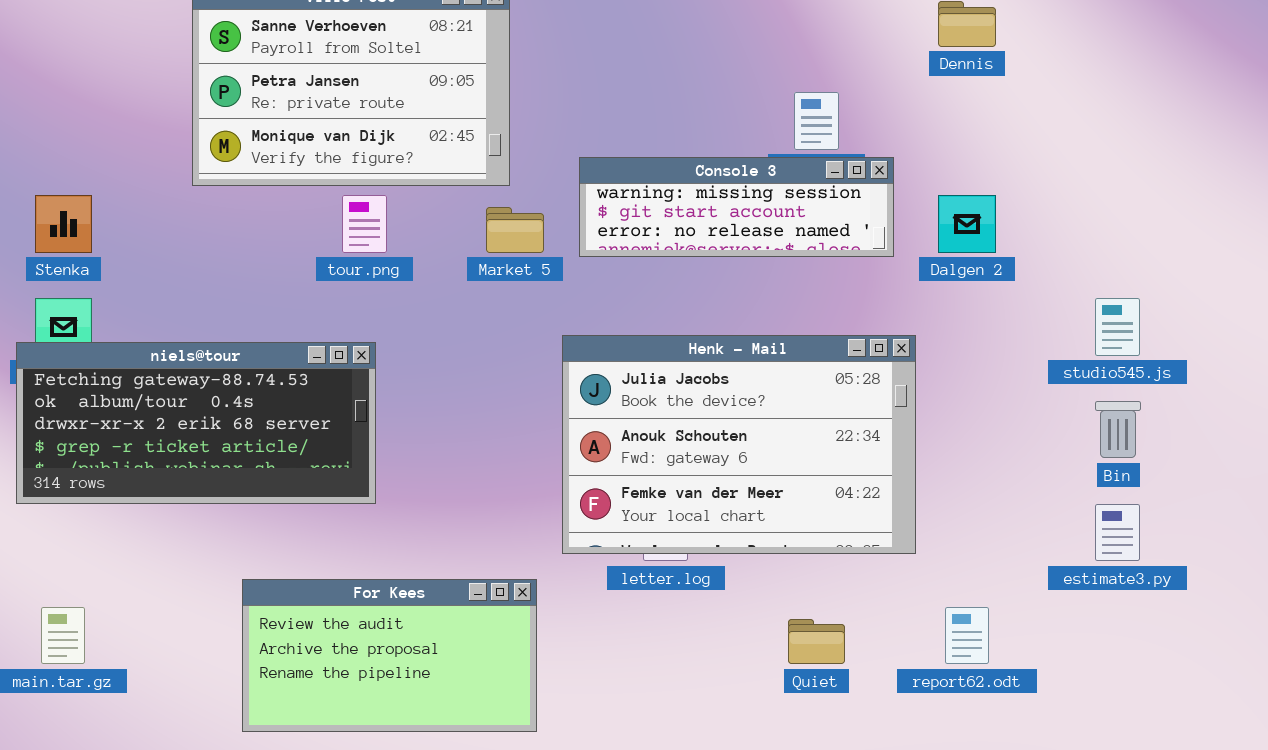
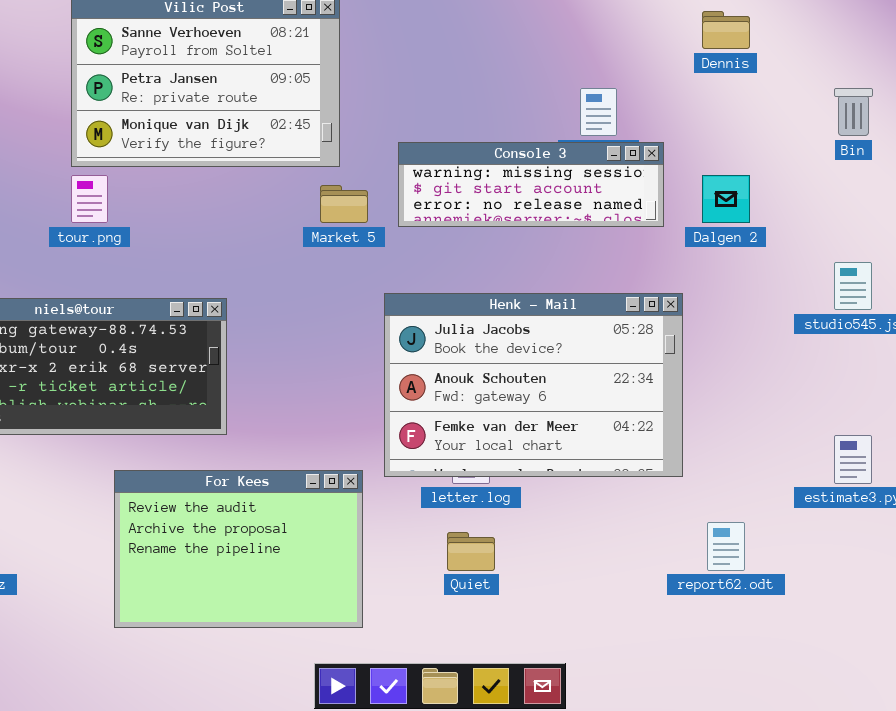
tour.png: [342,195,387,253] -> [71,175,108,223], moved
Bin: [1095,401,1141,458] -> [834,88,873,136], moved
For Kees: [242,579,537,732] -> [114,470,363,628], resized
Quiet: [788,619,845,664] -> [447,532,495,571], moved

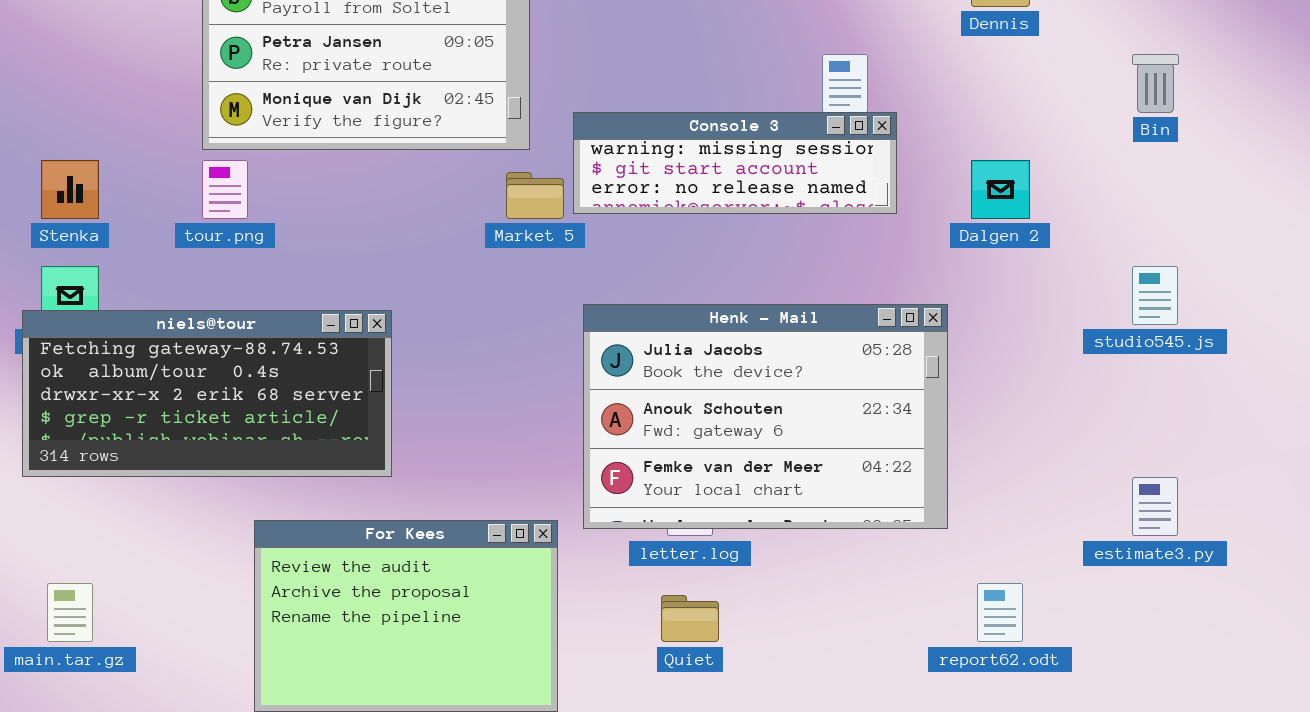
Console 3: [398,142,664,227] -> [573,112,897,214], moved

